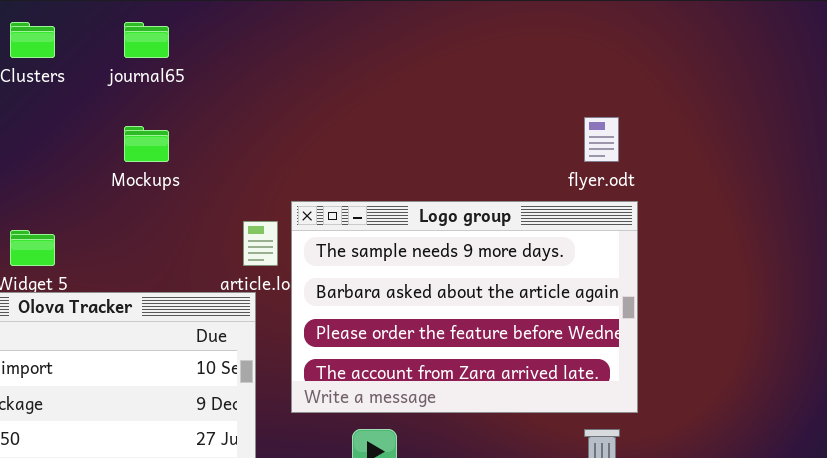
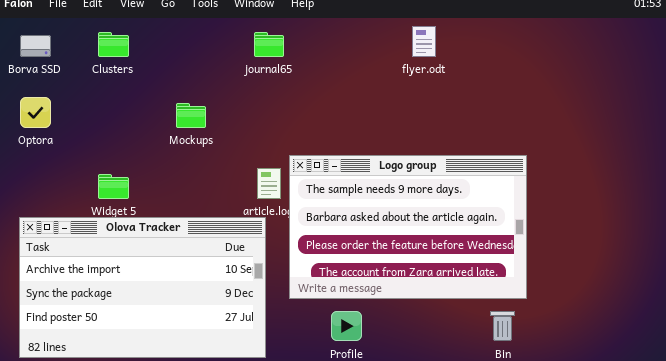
journal65: [124,22,169,58] -> [254,32,284,57], moved
flyer.odt: [584,117,619,162] -> [412,26,436,57], moved

